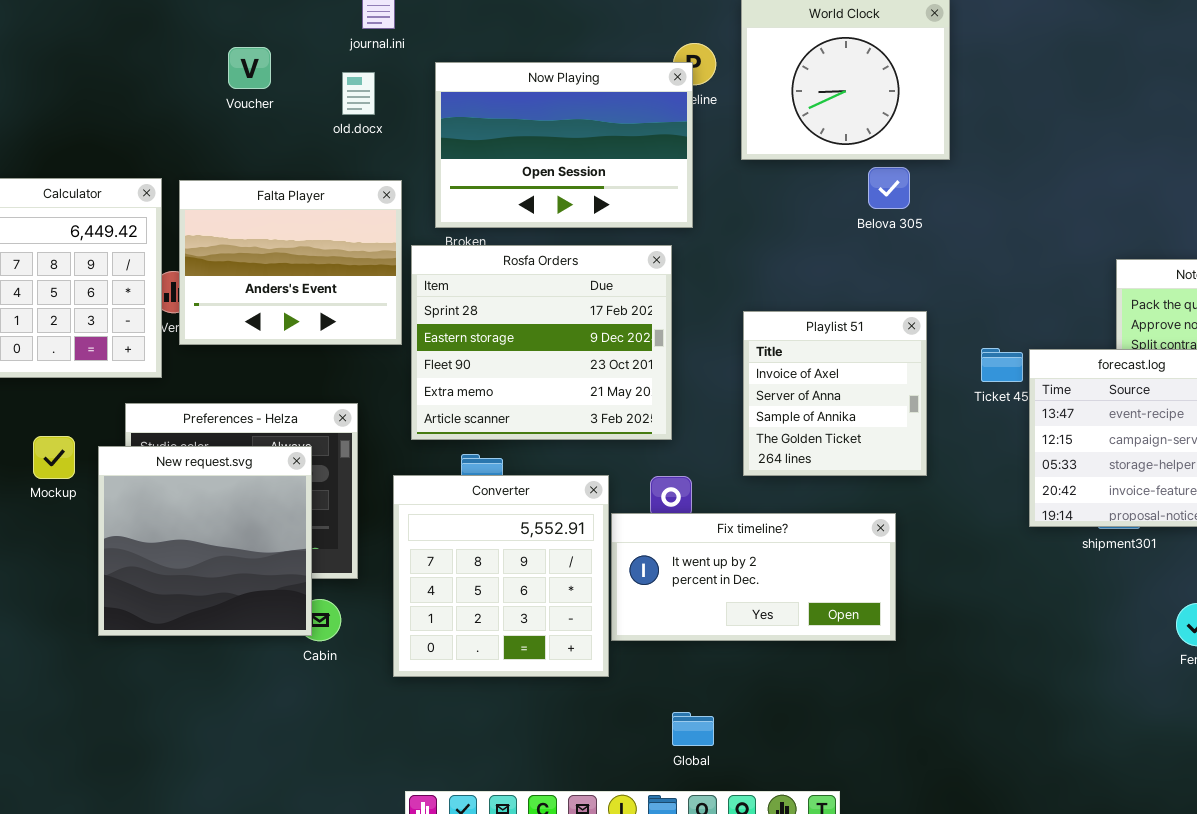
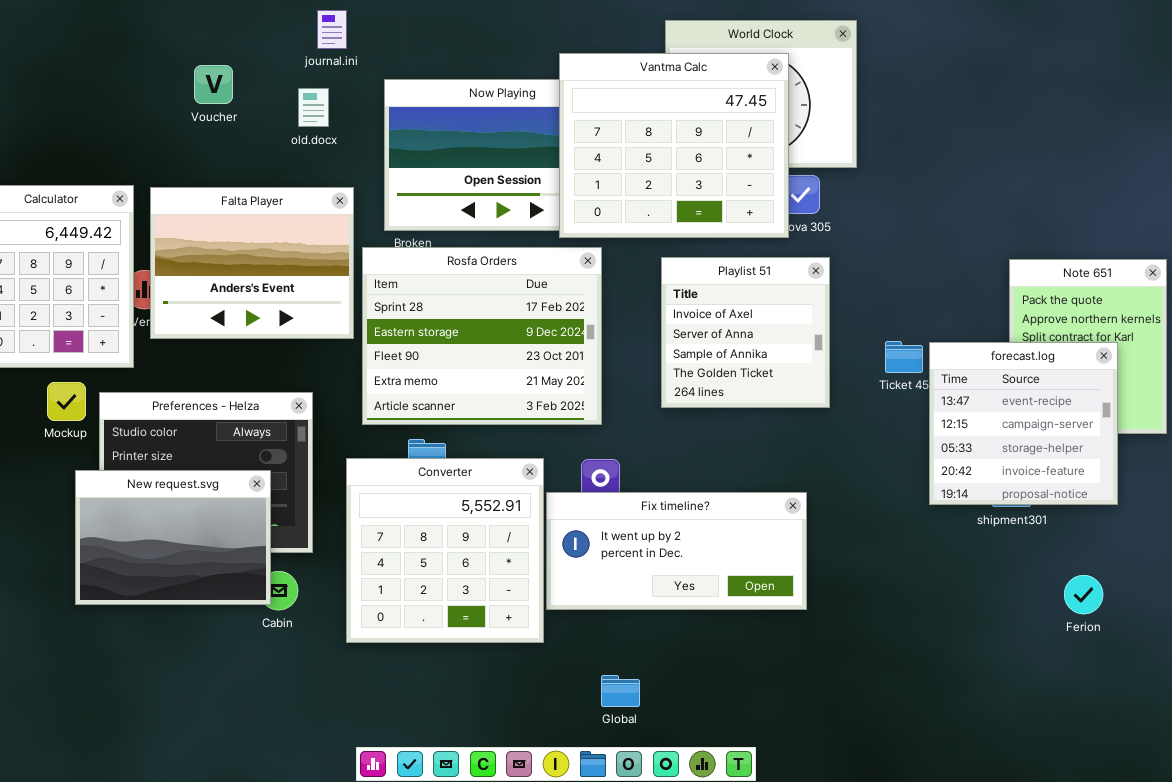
Vantma Calc: none -> [559,53,789,238], opened
Playlist 51: [743,311,927,476] -> [661,257,830,408], moved
Mockup: [33,436,75,479] -> [47,382,86,421], moved
New request.svg: [98,446,312,636] -> [75,470,271,605], resized

